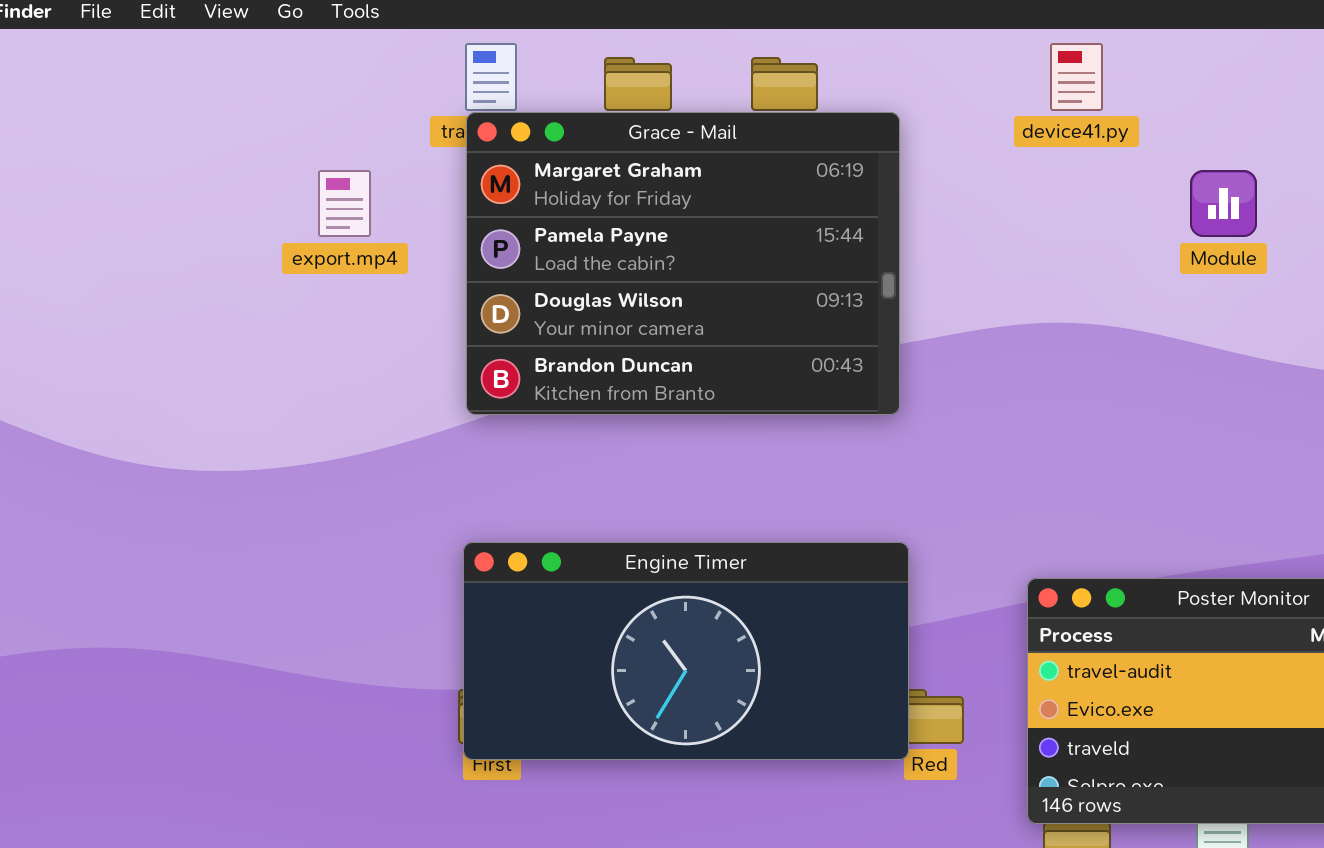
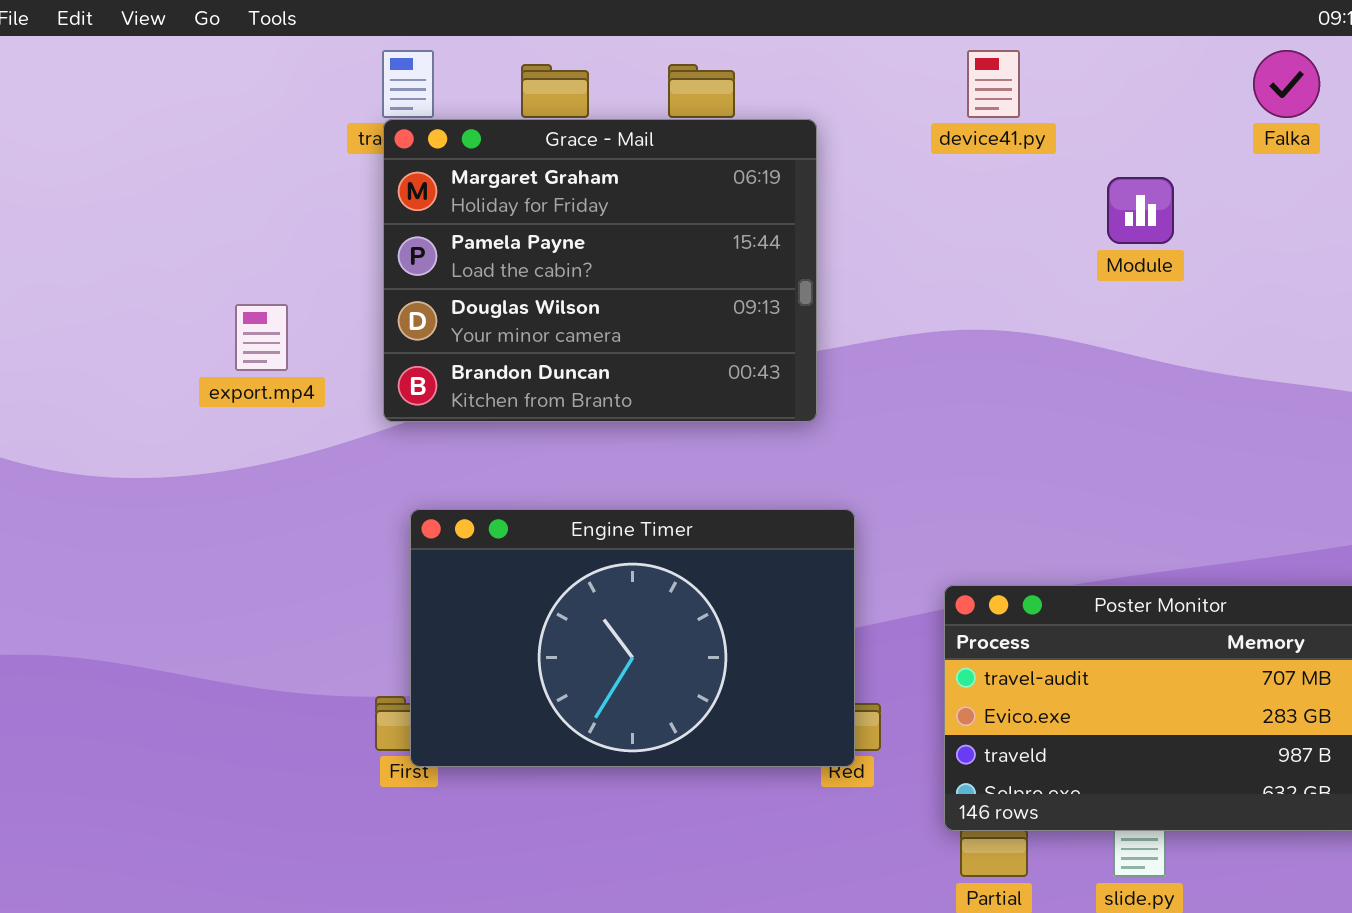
export.mp4: [318,170,371,237] -> [235,304,288,371], moved
Engine Timer: [463,542,909,760] -> [410,509,855,767], moved, resized

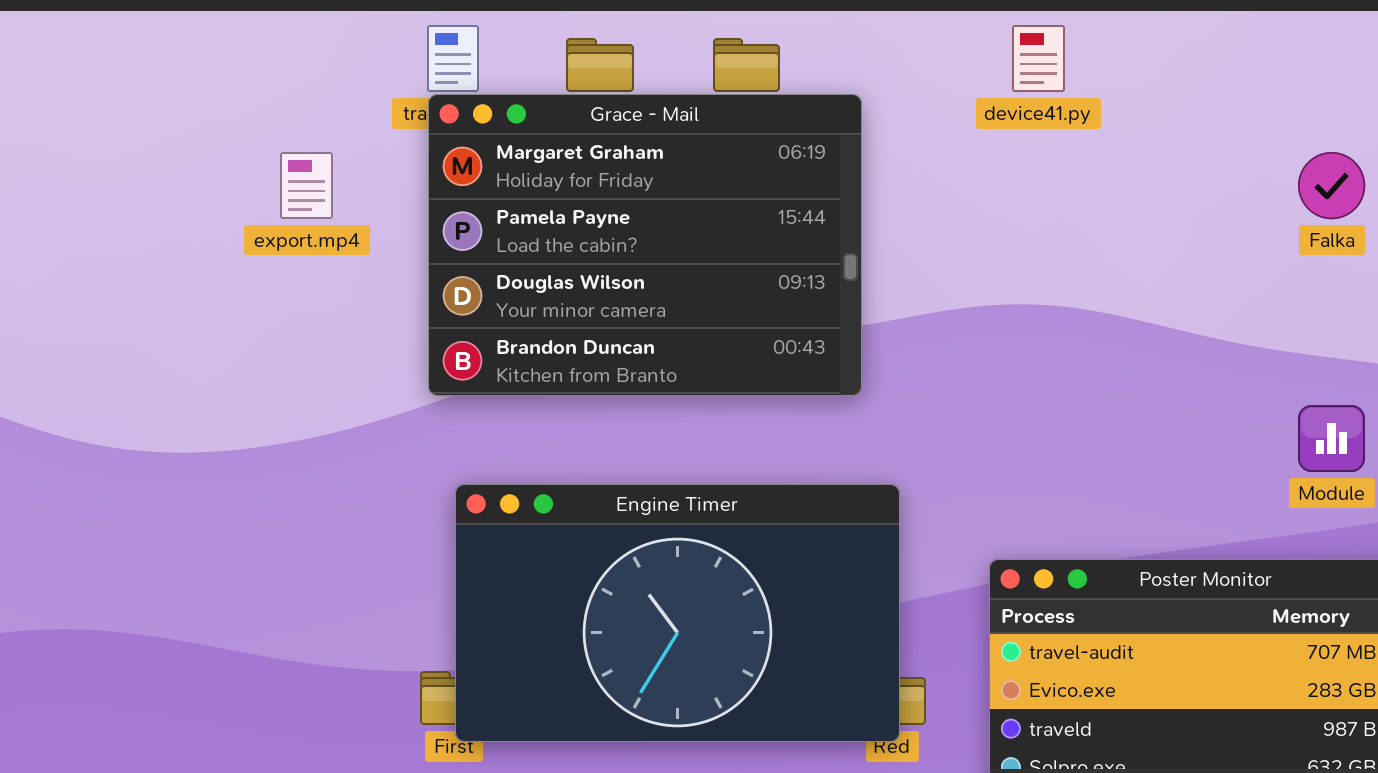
Falka: [1253,50,1320,118] -> [1298,152,1365,219], moved
Module: [1107,177,1174,244] -> [1298,405,1365,472], moved
export.mp4: [235,304,288,371] -> [280,152,333,219], moved

